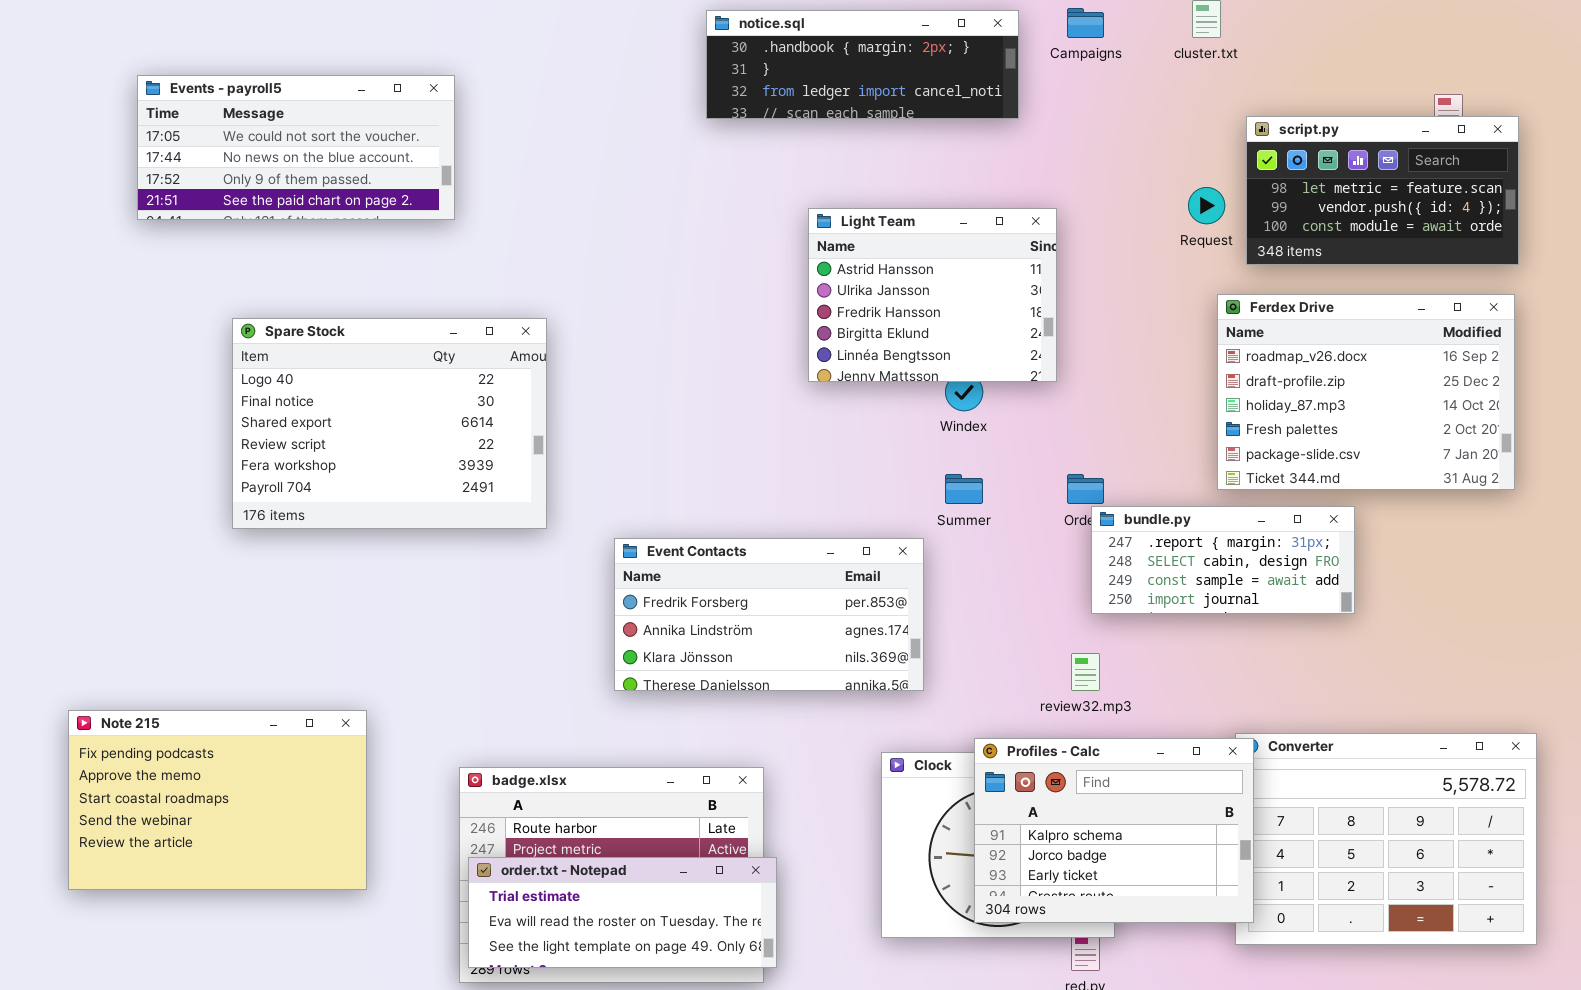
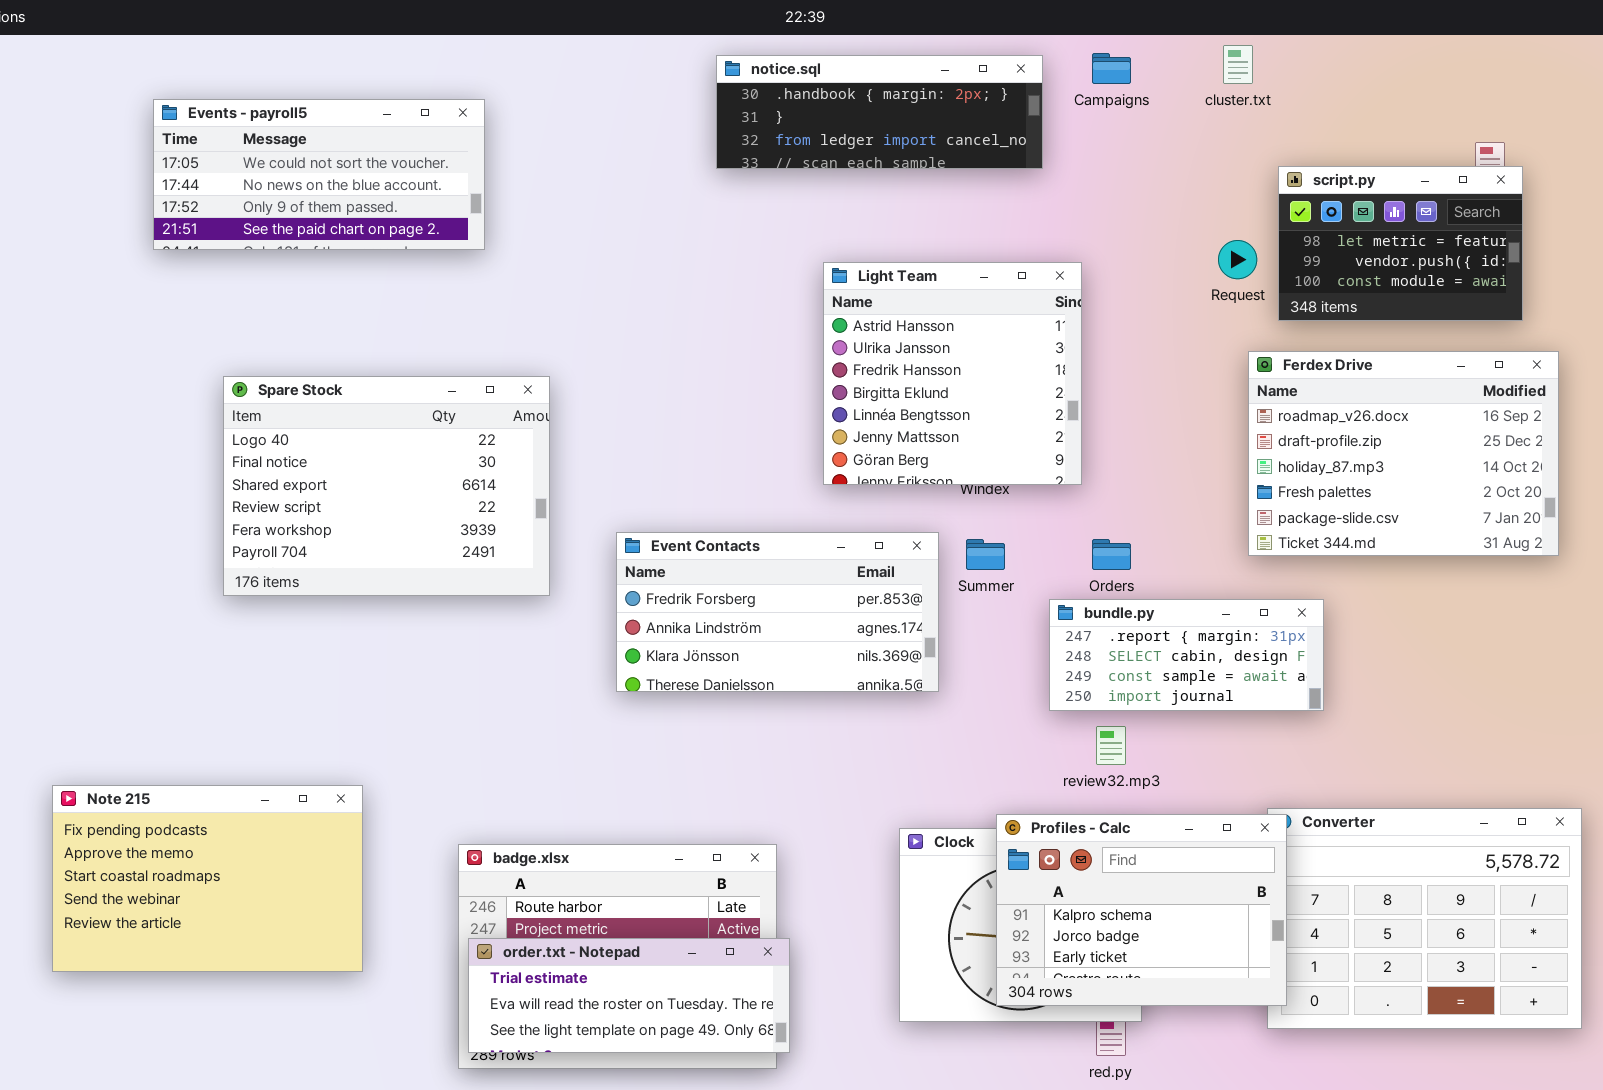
Events - payroll5: [137,75,455,220] -> [153,99,485,250], moved
script.py: [1246,116,1519,265] -> [1278,166,1523,321], resized
Light Team: [808,208,1057,382] -> [823,262,1082,485], resized
bundle.py: [1091,506,1355,614] -> [1049,599,1324,711], moved
Event Contacts: [614,538,924,691] -> [616,532,939,692], moved

